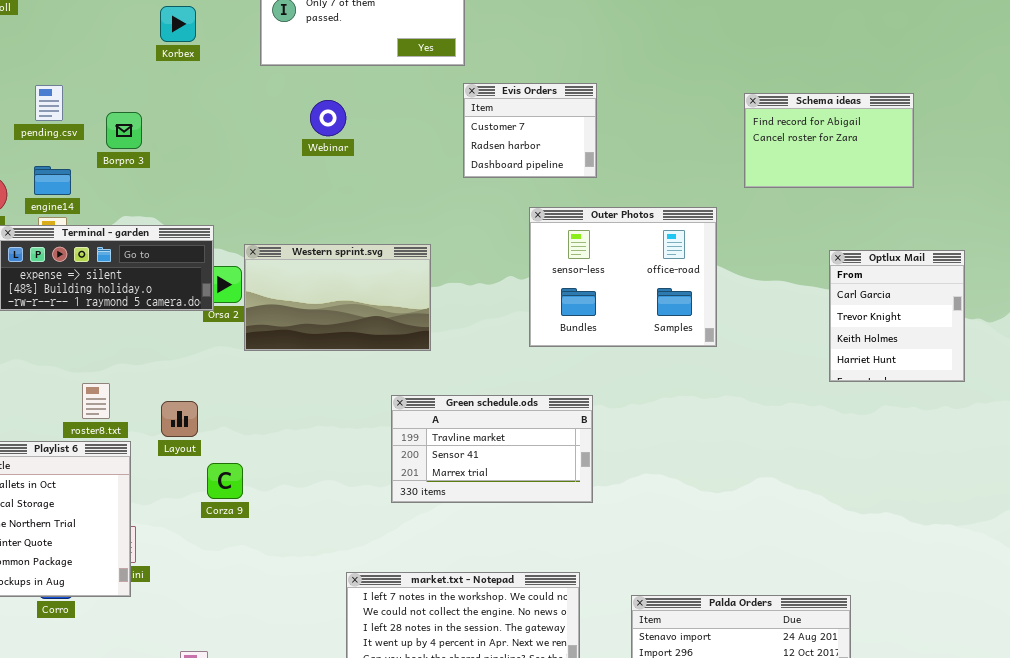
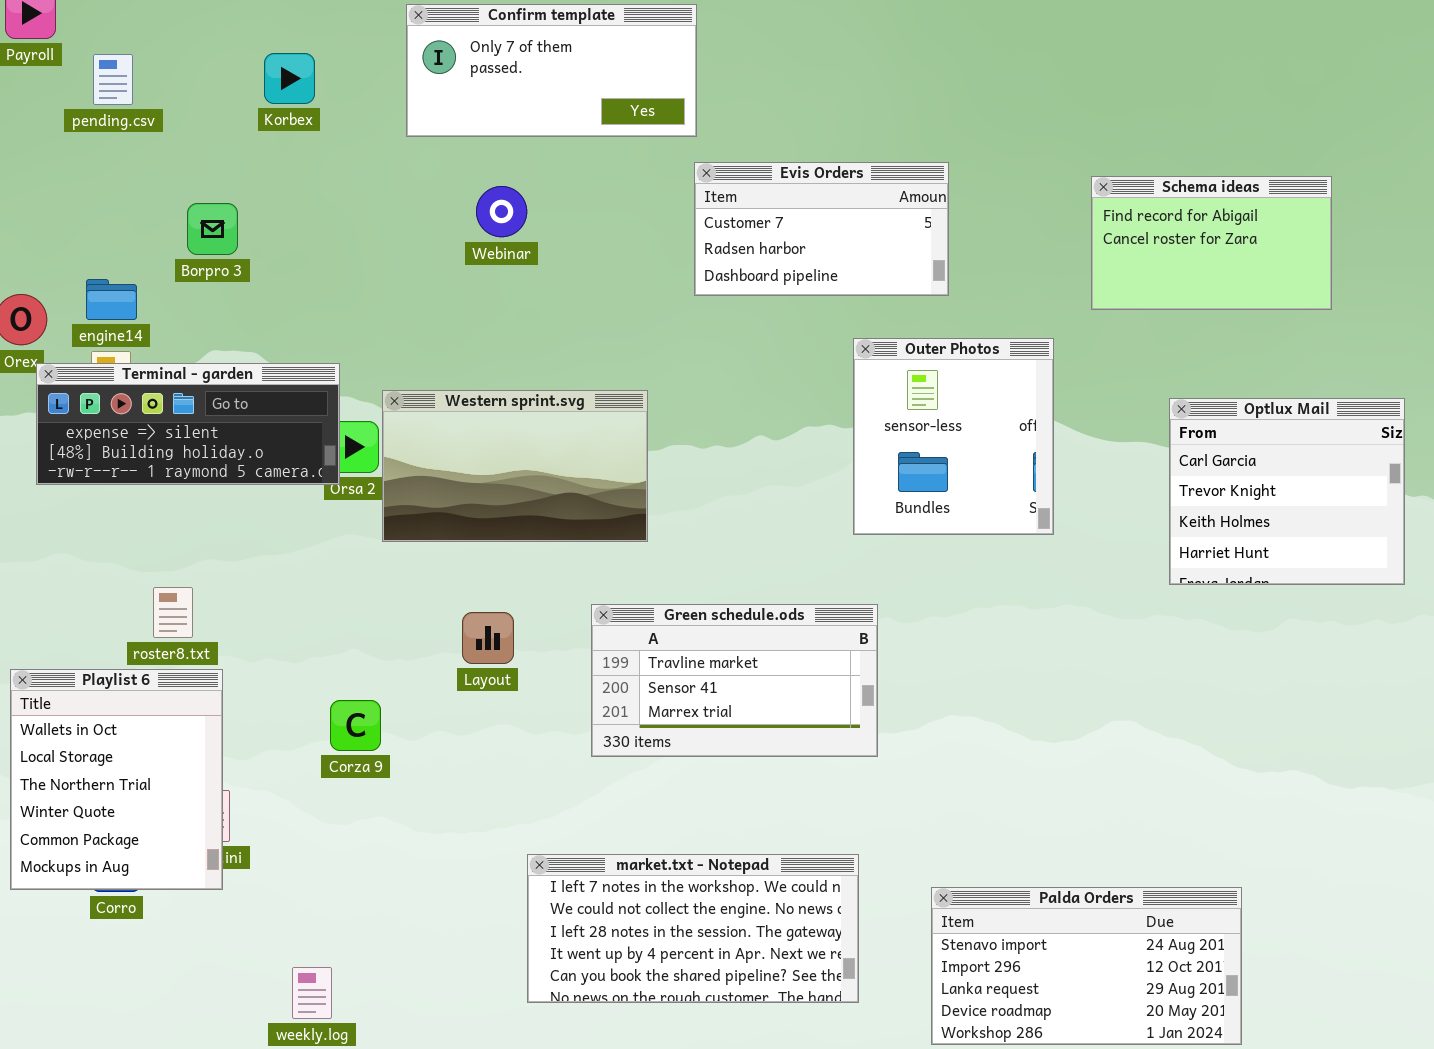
Evis Orders: [463,83,597,178] -> [694,162,949,296], resized
pending.csv: [35,85,63,121] -> [93,54,133,105], moved
Outer Photos: [529,207,717,347] -> [853,338,1054,535], resized
Optlux Mail: [829,250,965,382] -> [1169,398,1405,585], resized
Layout: [161,401,198,437] -> [462,612,514,664], moved

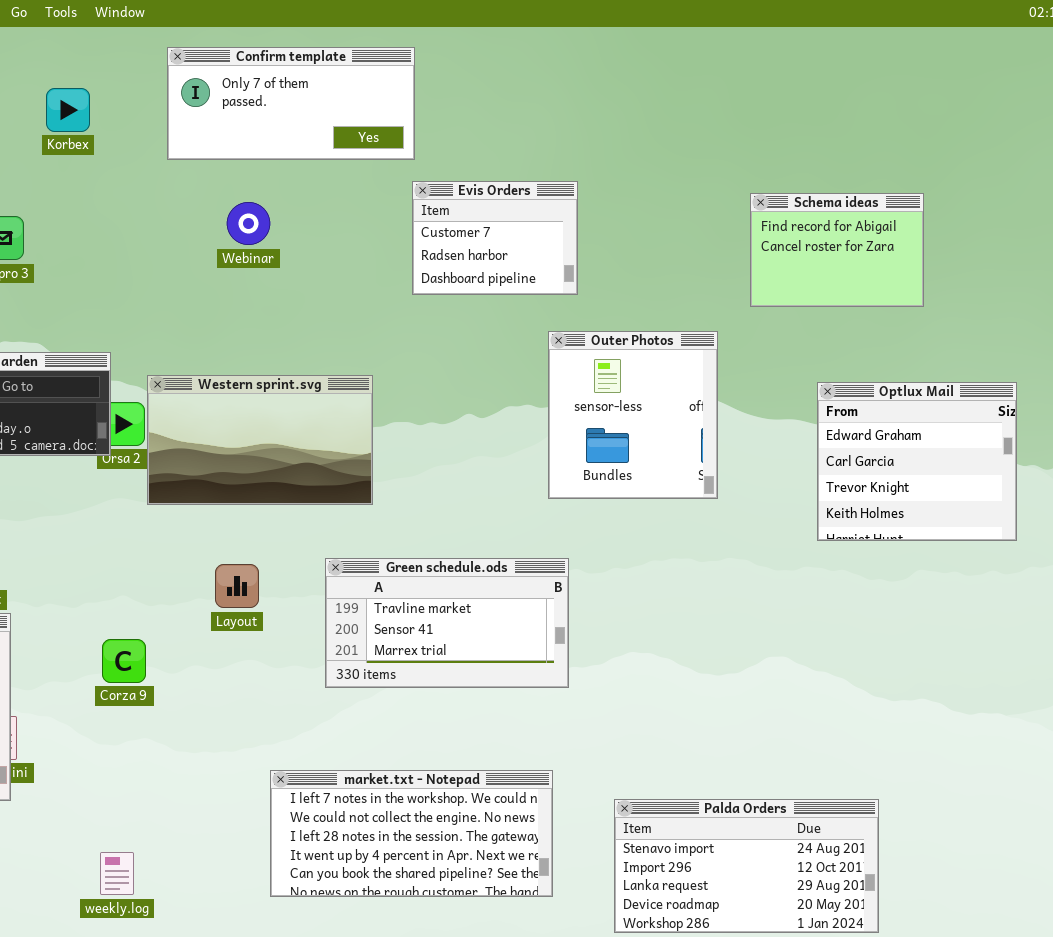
Evis Orders: [694,162,949,296] -> [412,181,578,295], resized
Schema ideas: [1091,176,1332,310] -> [750,193,924,307], resized
Optlux Mail: [1169,398,1405,585] -> [817,382,1017,541], scrolled up 1 row
weekly.log: [292,967,332,1019] -> [100,852,134,895], moved

